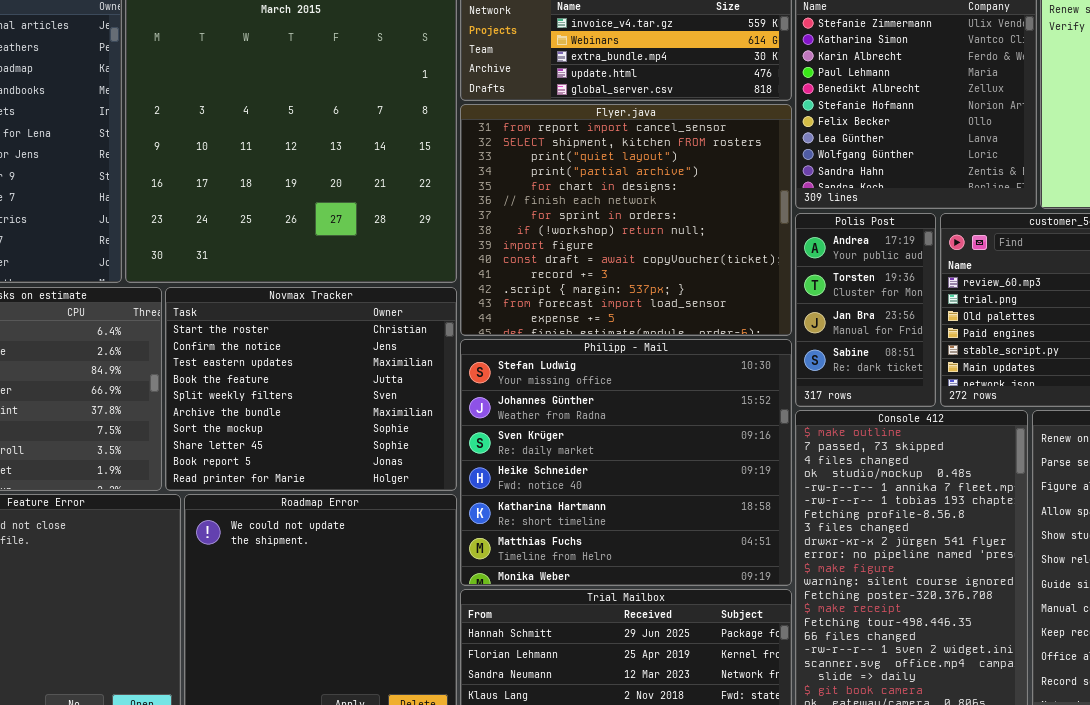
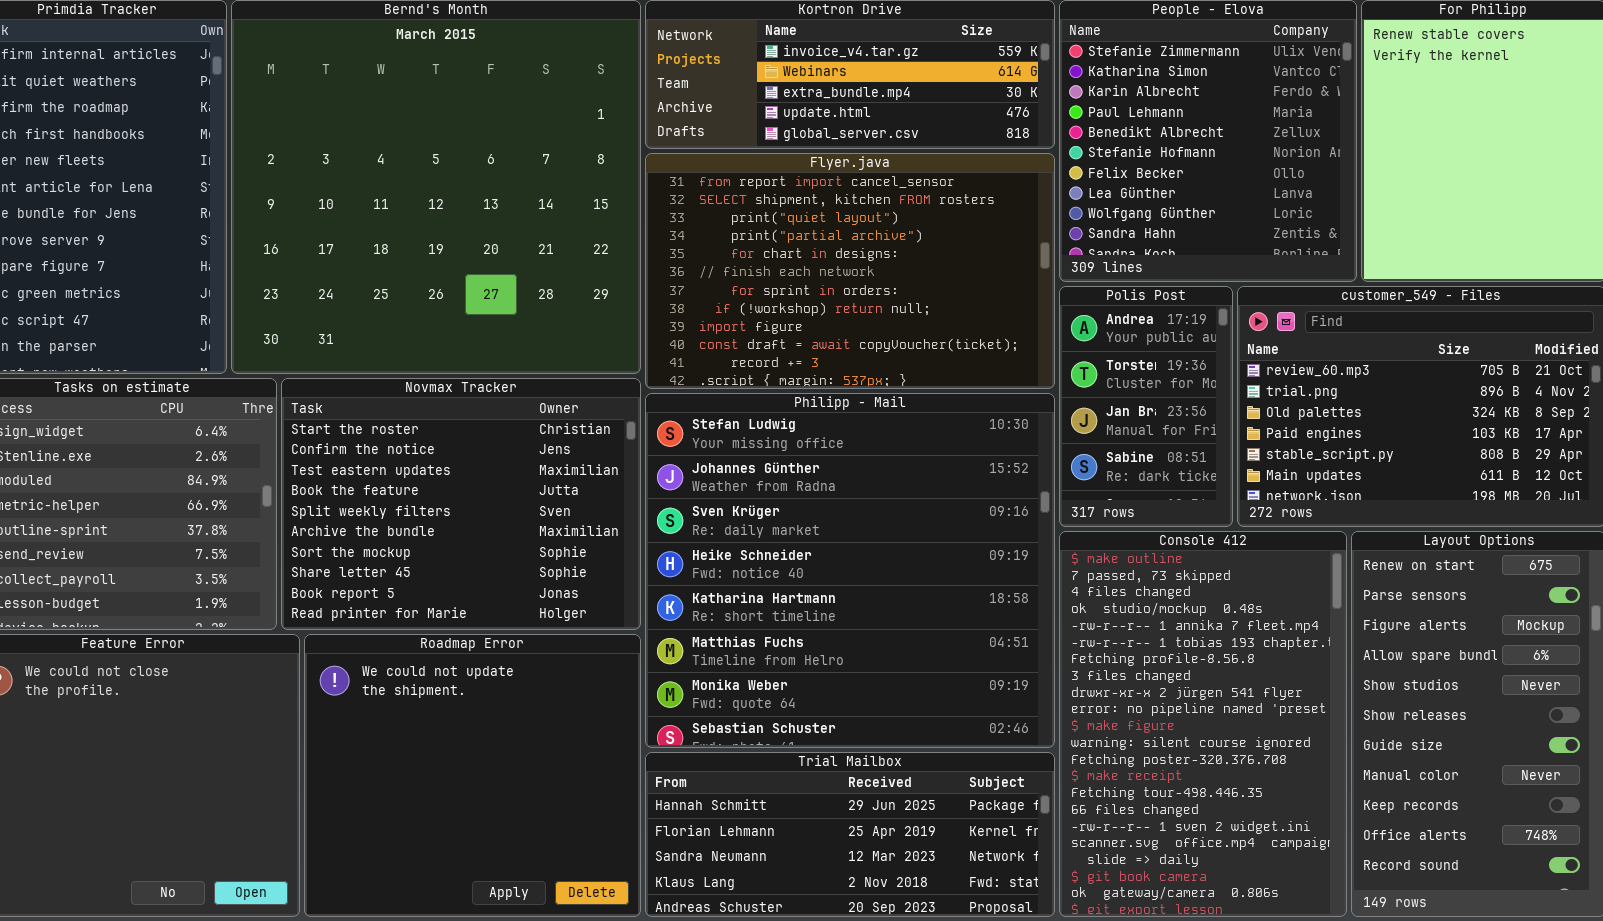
Flyer.java: [460,104,792,336] -> [645,153,1055,389], resized
Philipp - Mail: [460,339,792,586] -> [645,393,1055,748], resized

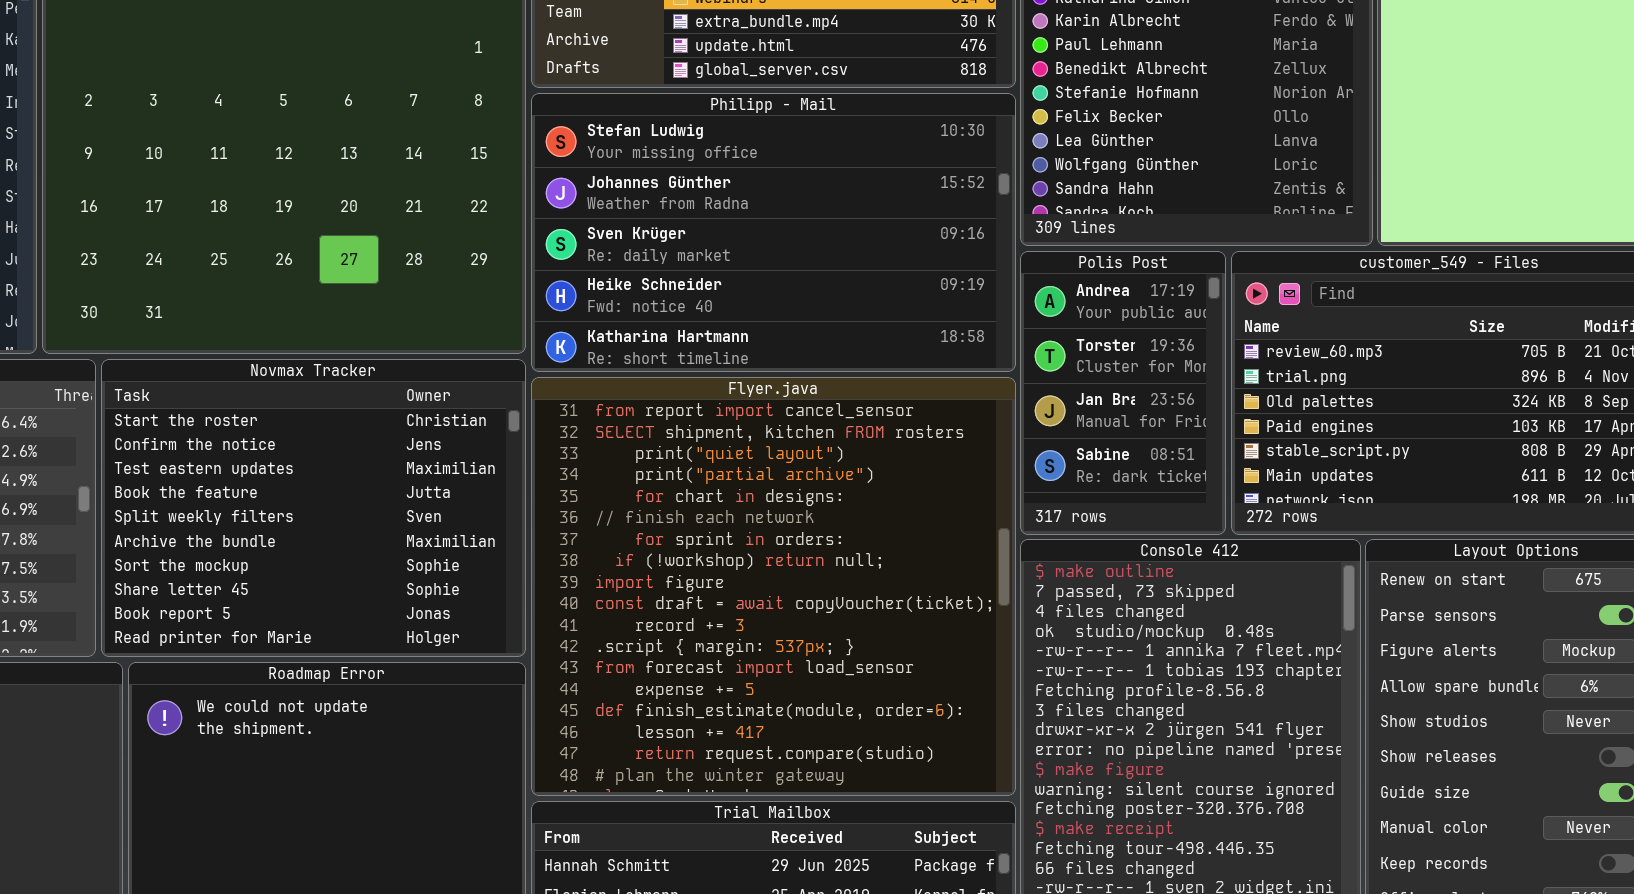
Flyer.java: [645,153,1055,389] -> [531,377,1016,796], moved, resized
Philipp - Mail: [645,393,1055,748] -> [531,93,1016,372], moved, resized

